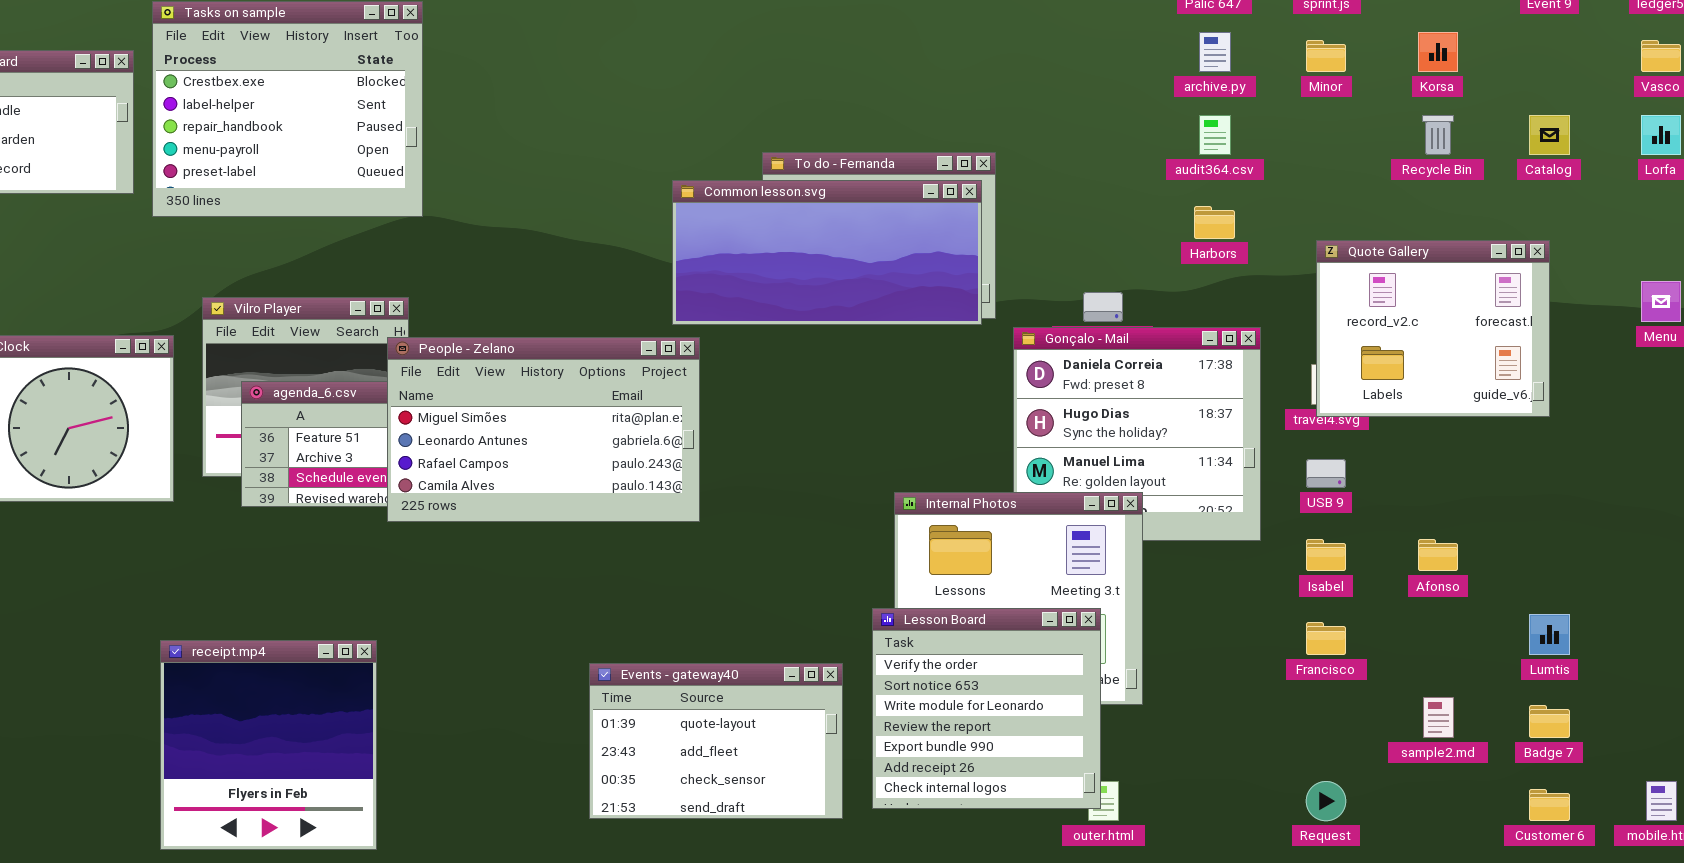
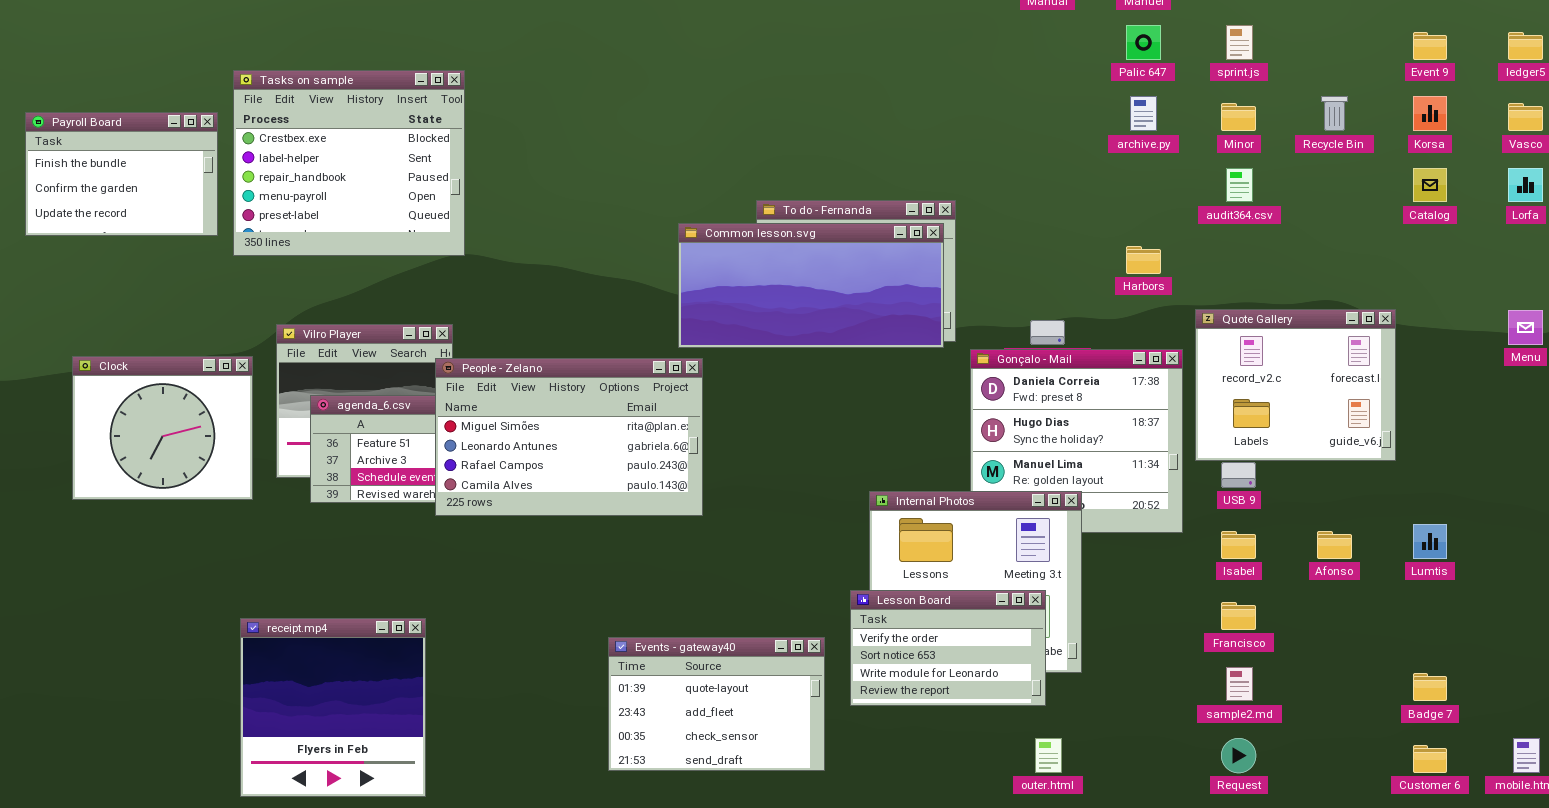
Korsa: [1418,32,1458,72] -> [1413,96,1447,131], moved
audit364.csv: [1199,115,1231,155] -> [1226,168,1253,202], moved
Recycle Bin: [1422,115,1454,155] -> [1321,96,1348,131], moved
Quote Gallery: [1316,240,1550,417] -> [1195,309,1396,461], moved
Lesson Board: [872,608,1101,809] -> [850,590,1046,706], resized
Lumtis: [1529,614,1570,655] -> [1413,524,1447,559], moved
sample2.md: [1423,697,1454,738] -> [1226,667,1253,701], moved

